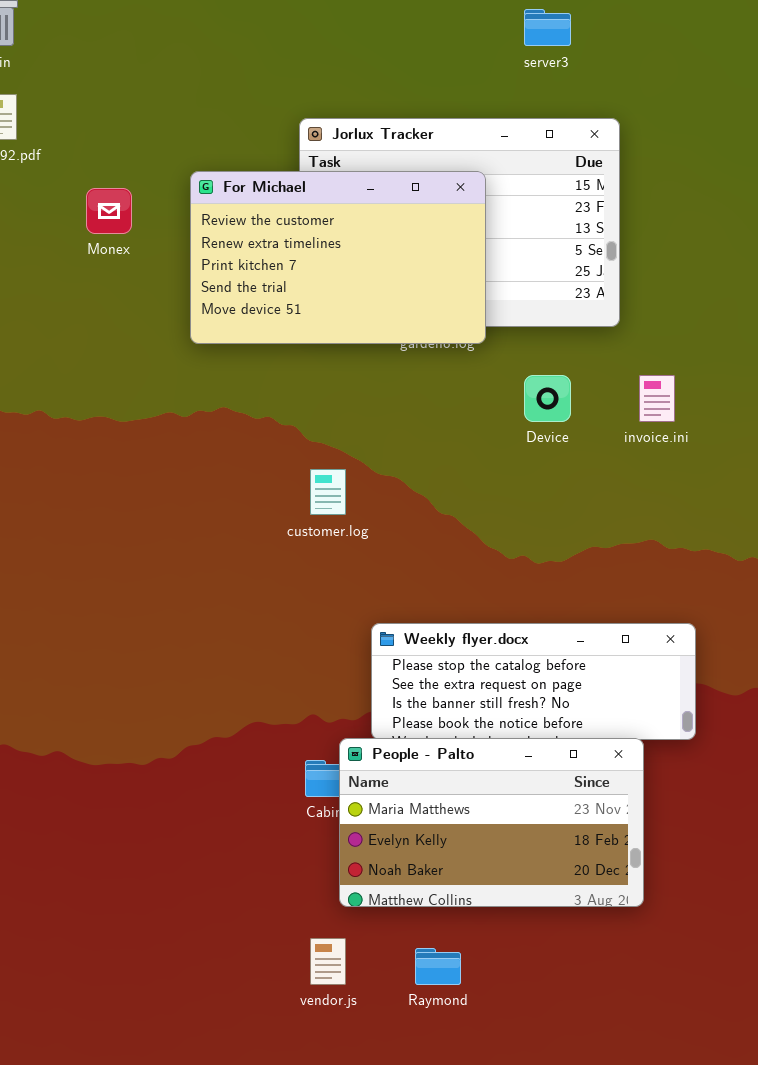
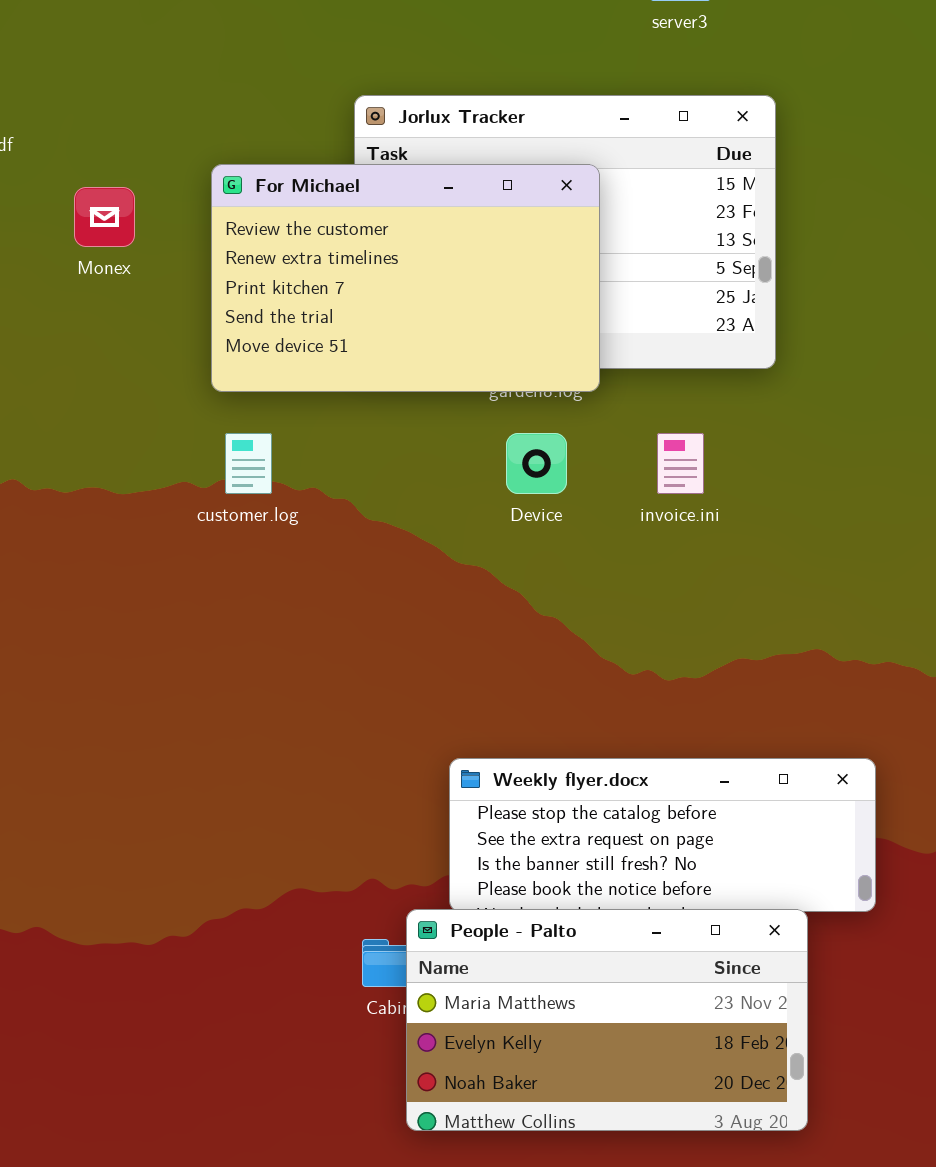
Device: [524,375,571,422] -> [506,433,567,494], moved
invoice.ini: [639,375,675,422] -> [657,433,704,494], moved
customer.log: [310,469,346,515] -> [225,433,272,494], moved

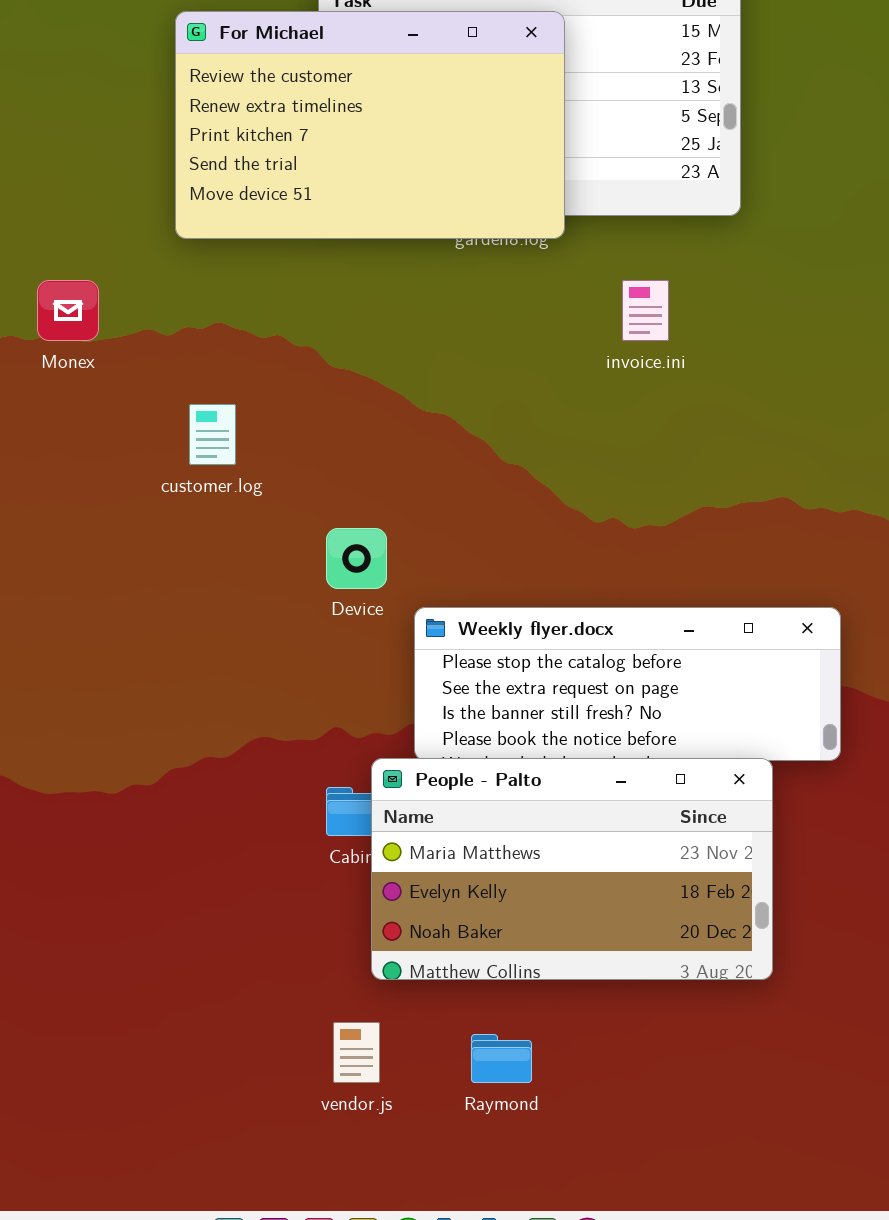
Monex: [74,187,135,247] -> [37,280,99,341], moved
customer.log: [225,433,272,494] -> [189,404,236,465], moved
Device: [506,433,567,494] -> [326,528,387,589], moved

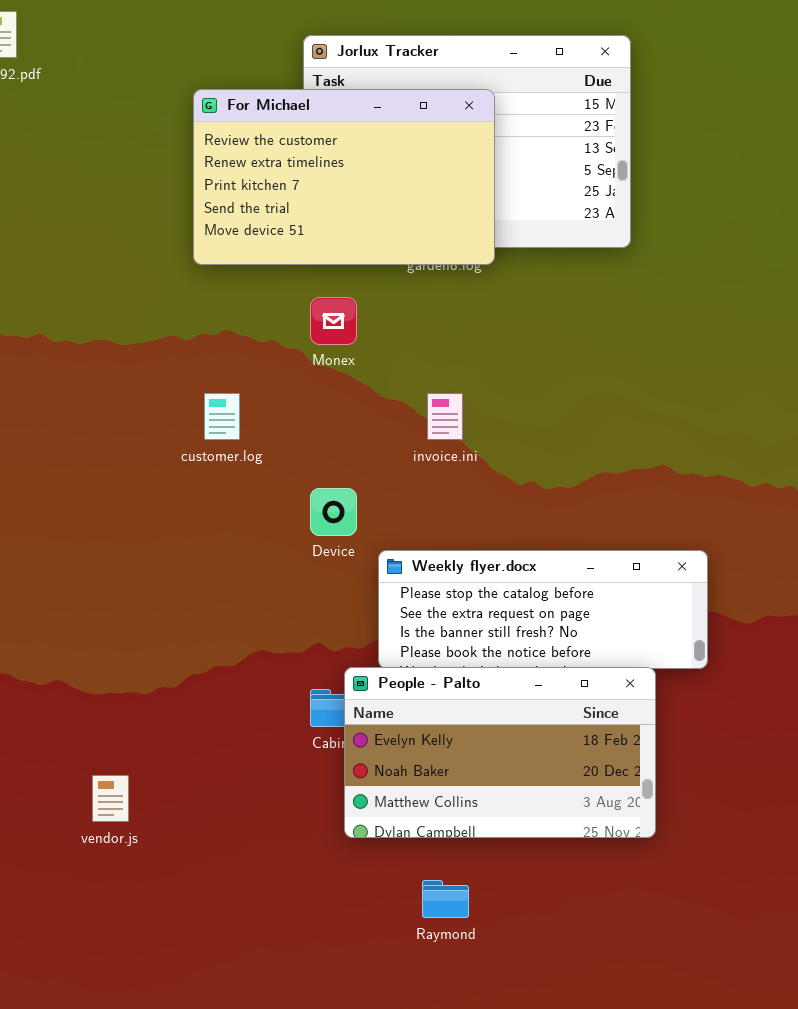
Monex: [37,280,99,341] -> [310,297,357,345], moved
invoice.ini: [622,280,669,341] -> [427,393,463,440], moved
People - Palto: [371,758,773,980] -> [344,667,656,838], scrolled down 1 row
vendor.js: [333,1022,380,1083] -> [92,775,129,822], moved

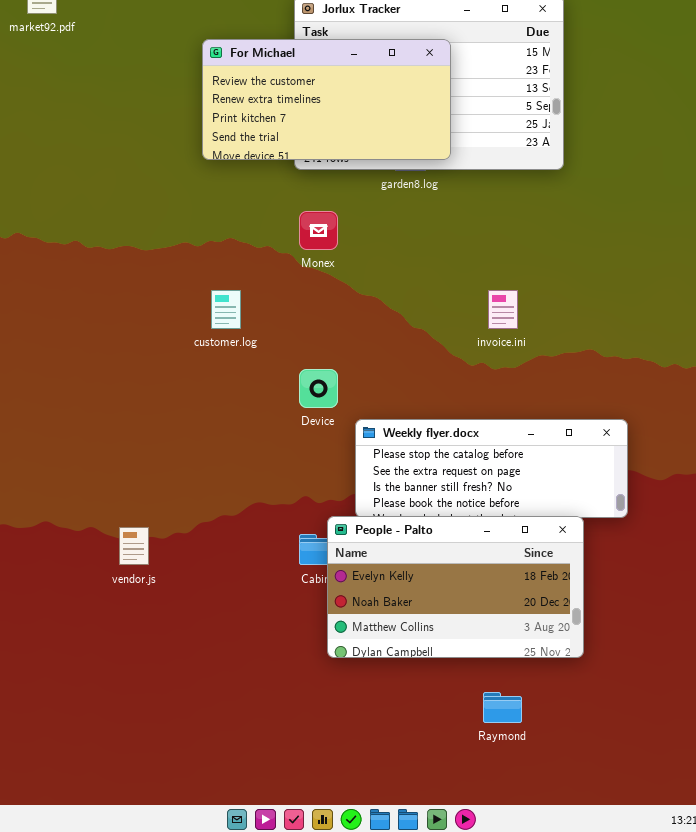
For Michael: [193,89,495,265] -> [202,39,451,160], resized
invoice.ini: [427,393,463,440] -> [488,290,518,329], moved
vendor.js: [92,775,129,822] -> [119,527,149,565], moved
Raymond: [422,880,469,918] -> [483,692,522,723], moved

